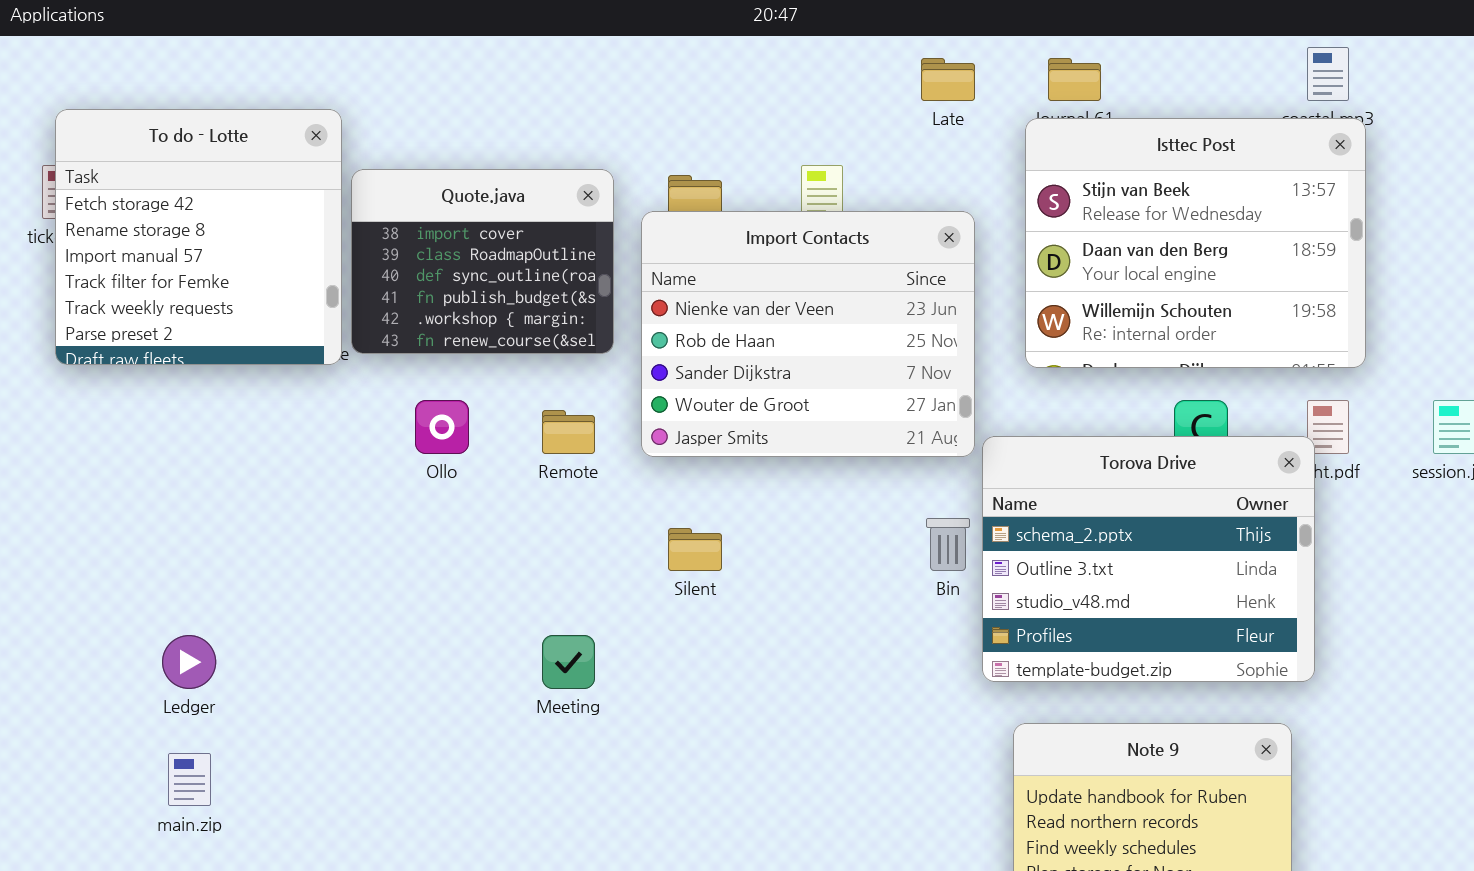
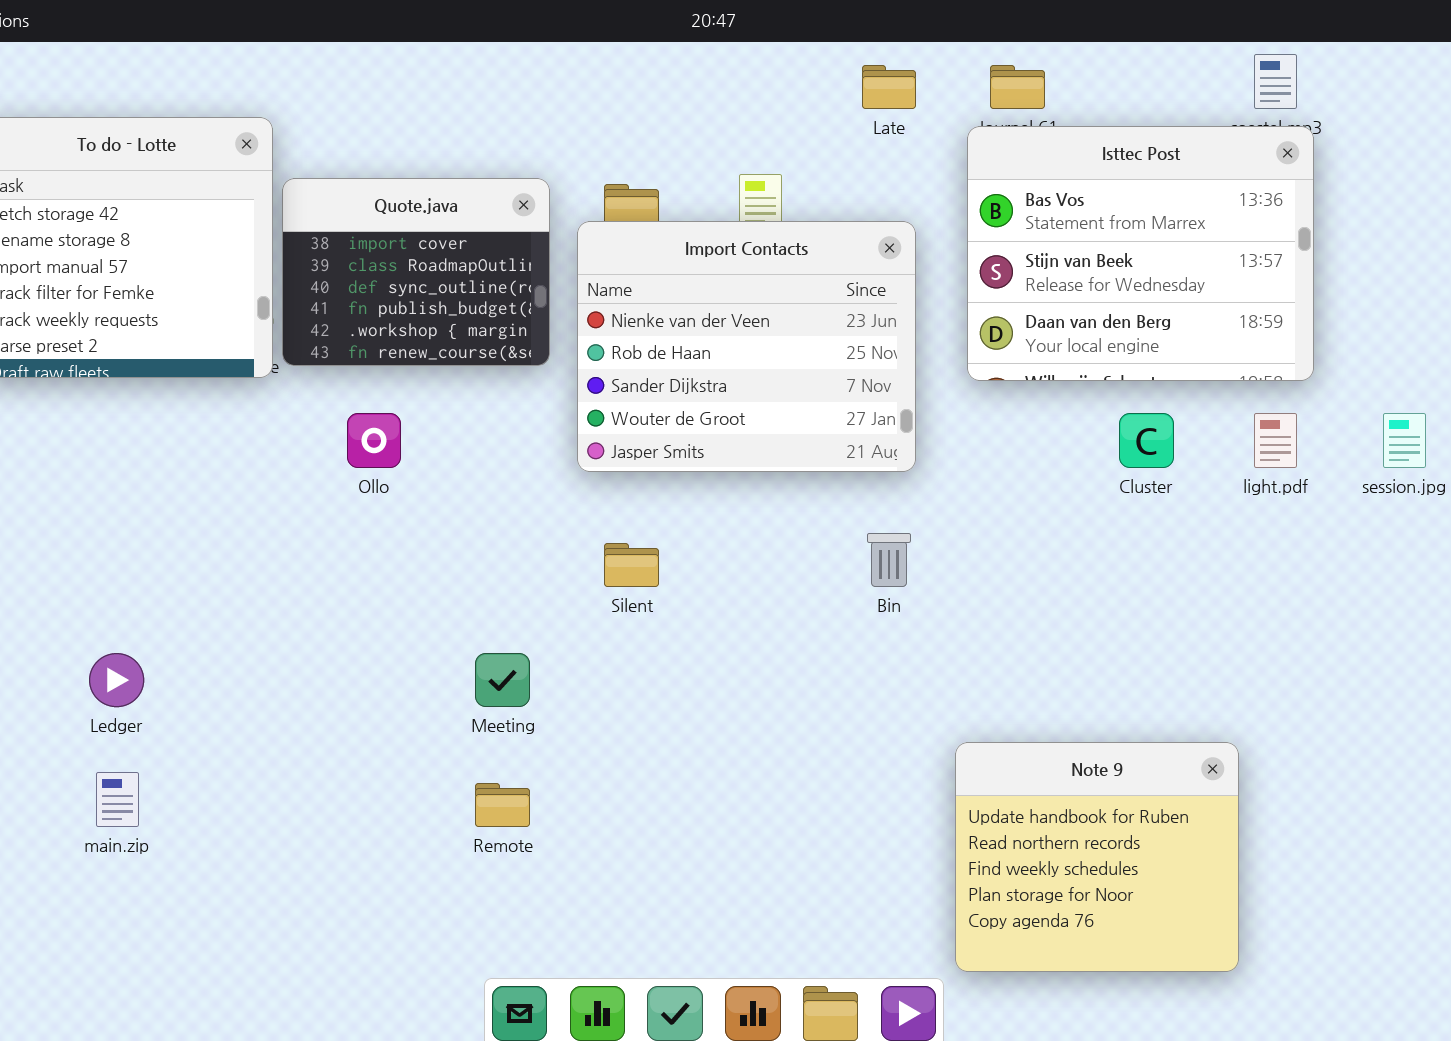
Isttec Post: [1025,118,1366,368] -> [967,126,1314,381], scrolled up 1 row
Remote: [542,410,595,454] -> [475,783,530,827], moved
Torova Drive: [982,436,1315,682] -> none, closed

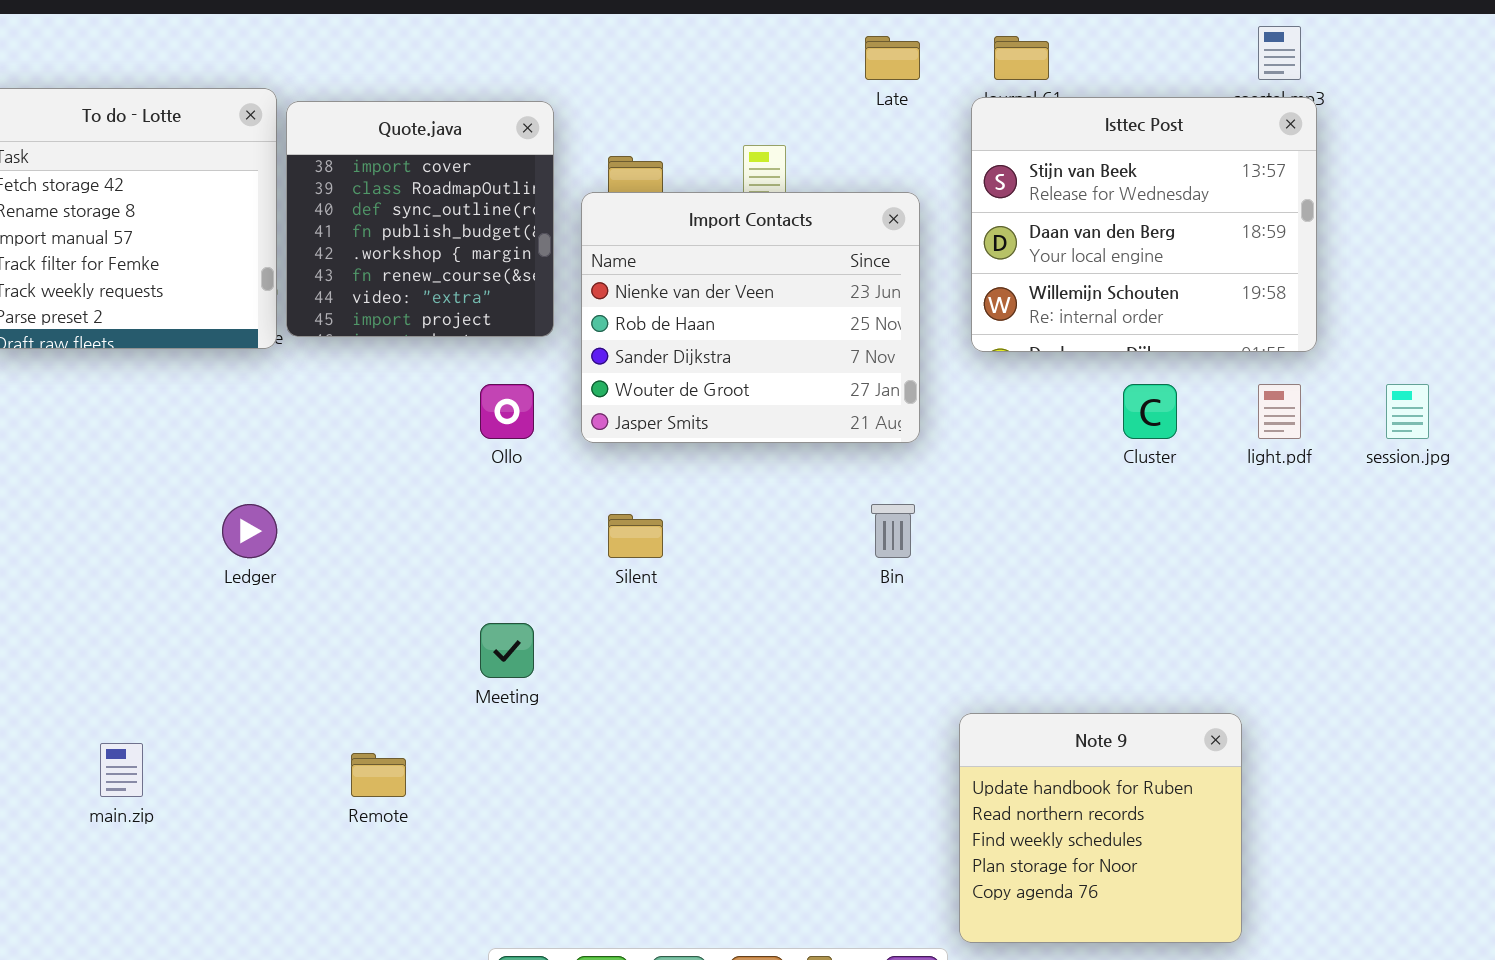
Isttec Post: [967,126,1314,381] -> [971,97,1317,352], scrolled down 1 row
Quote.java: [282,178,550,366] -> [286,101,554,337], resized
Ollo: [347,413,401,468] -> [480,384,534,439], moved
Ledger: [89,653,144,707] -> [222,504,277,558], moved
Remote: [475,783,530,827] -> [351,753,406,797], moved

